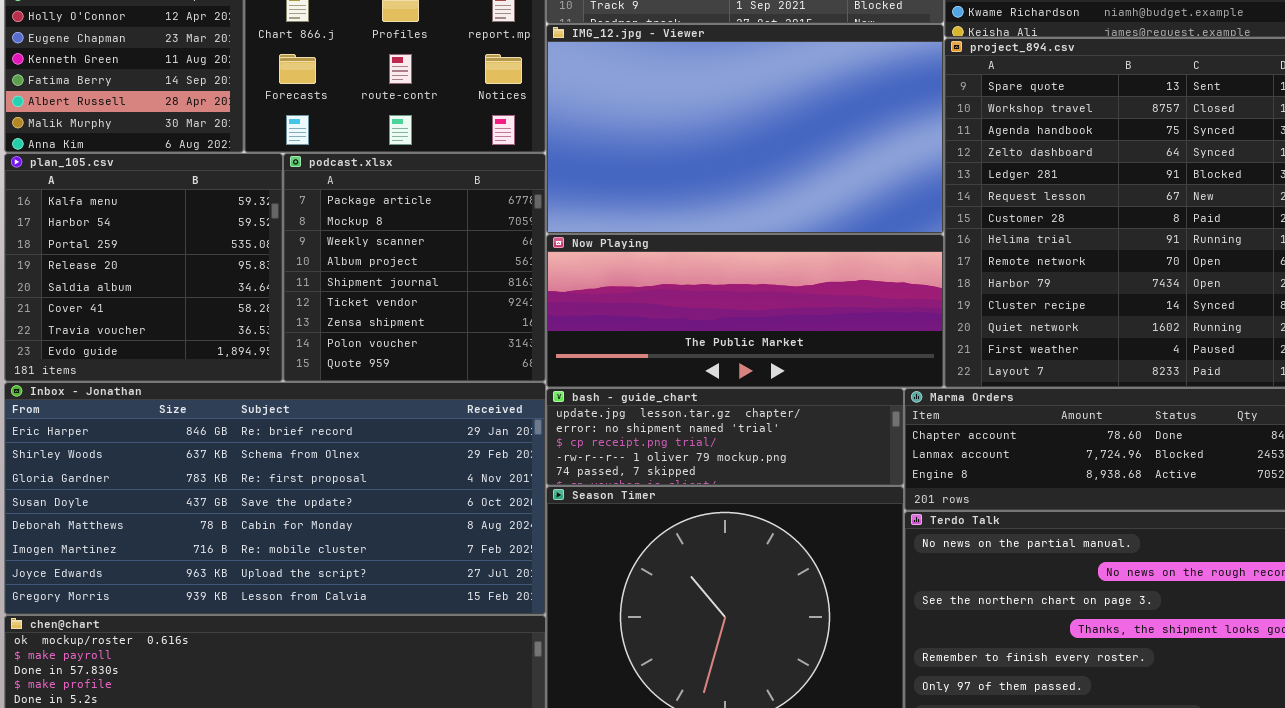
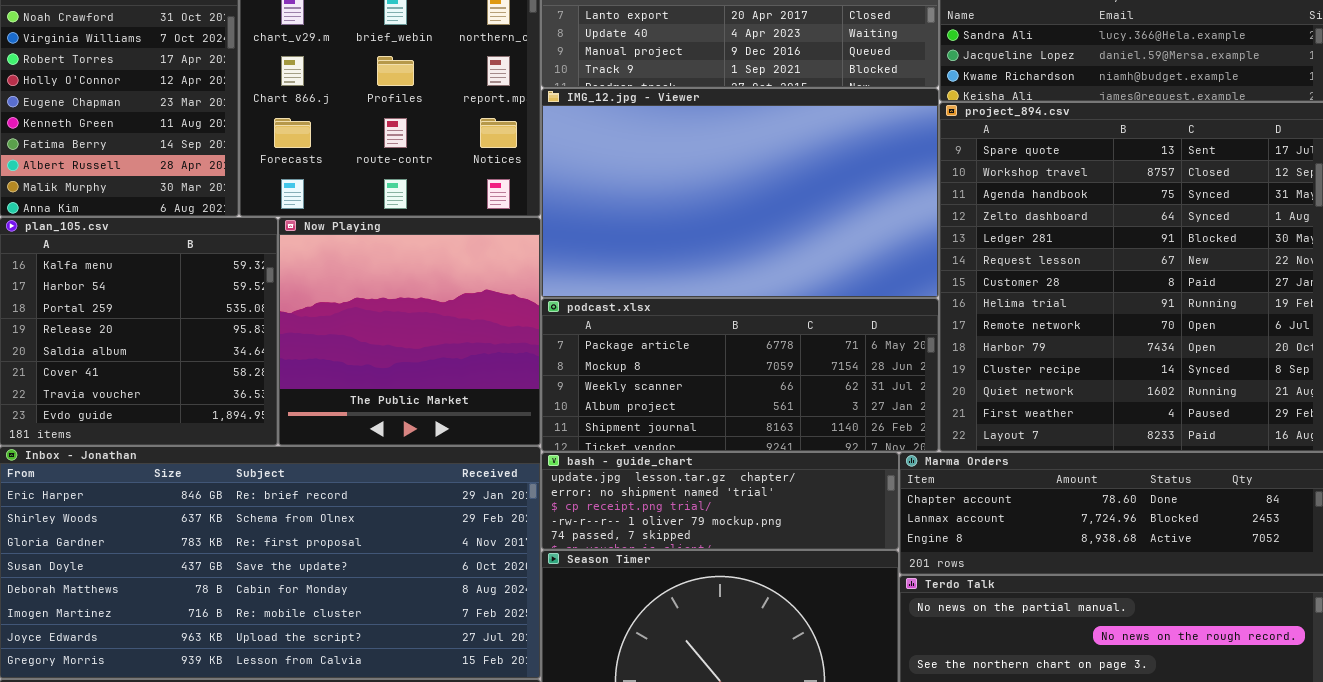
podcast.xlsx: [283,153,546,382] -> [541,298,939,452], moved, resized
Now Playing: [546,234,944,388] -> [278,217,541,446], moved, resized

